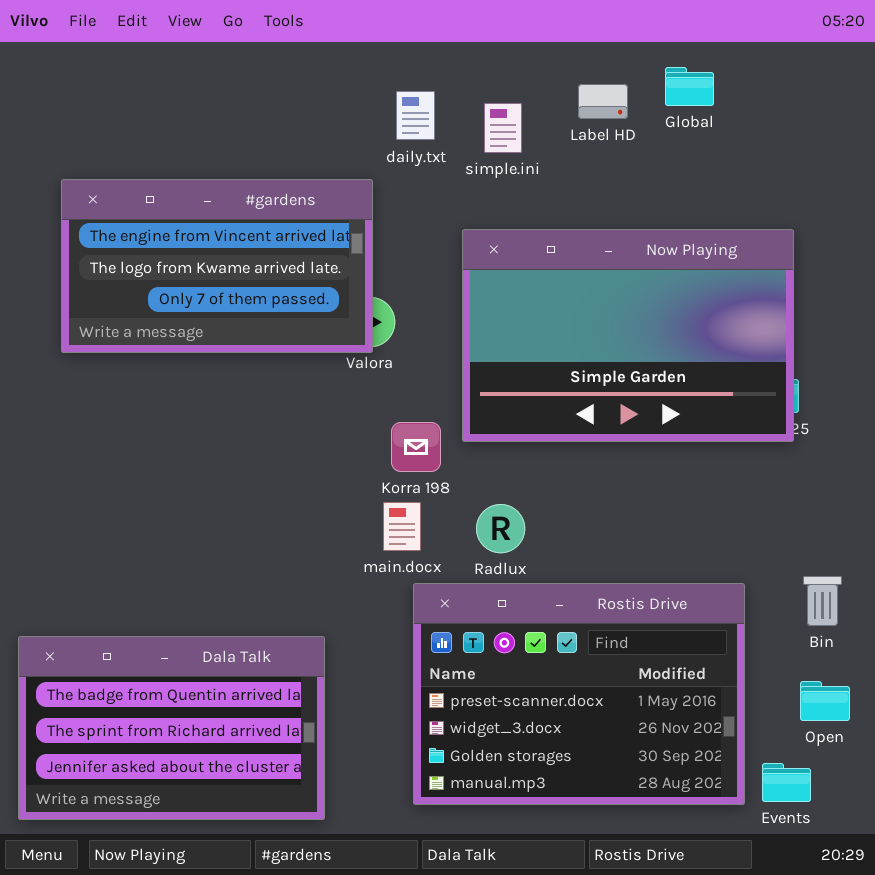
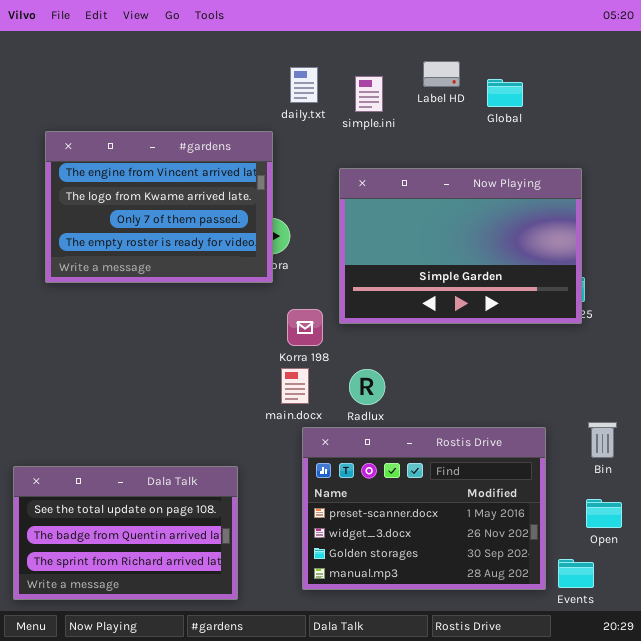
Global: [665,67,714,106] -> [487,79,523,107], moved
#gardens: [61,179,373,353] -> [45,131,273,283], resized
Dala Talk: [18,636,325,820] -> [13,466,238,600], scrolled up 1 row

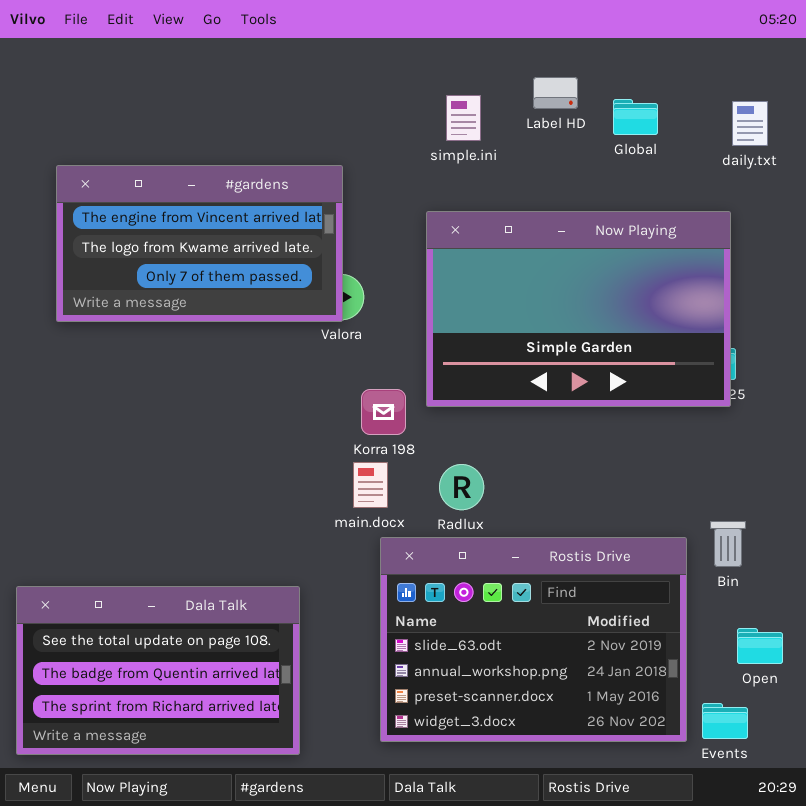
daily.txt: [290,67,318,103] -> [732,101,768,146], moved
#gardens: [45,131,273,283] -> [56,165,343,322], resized
Bin: [588,422,617,458] -> [710,521,746,567], moved
Rostis Drive: [302,427,546,590] -> [380,537,687,742], scrolled up 2 rows

